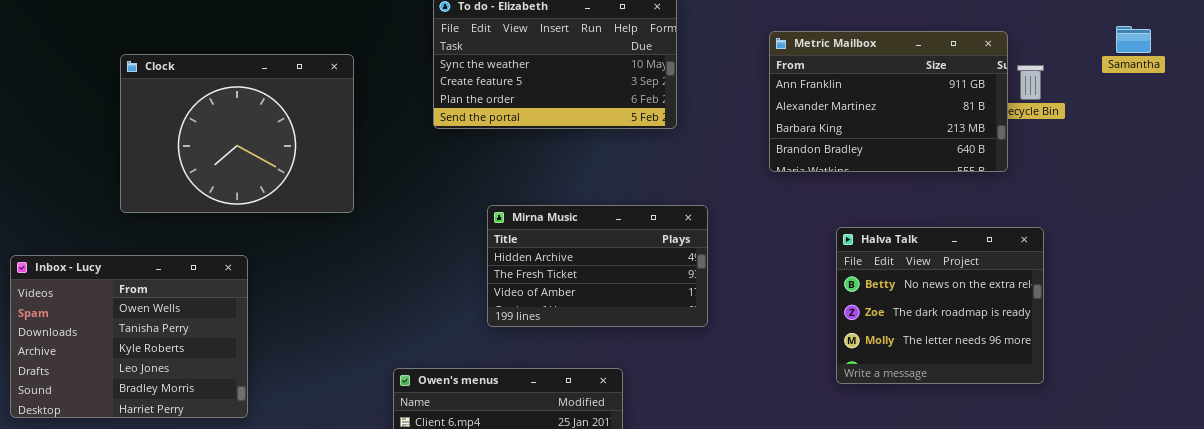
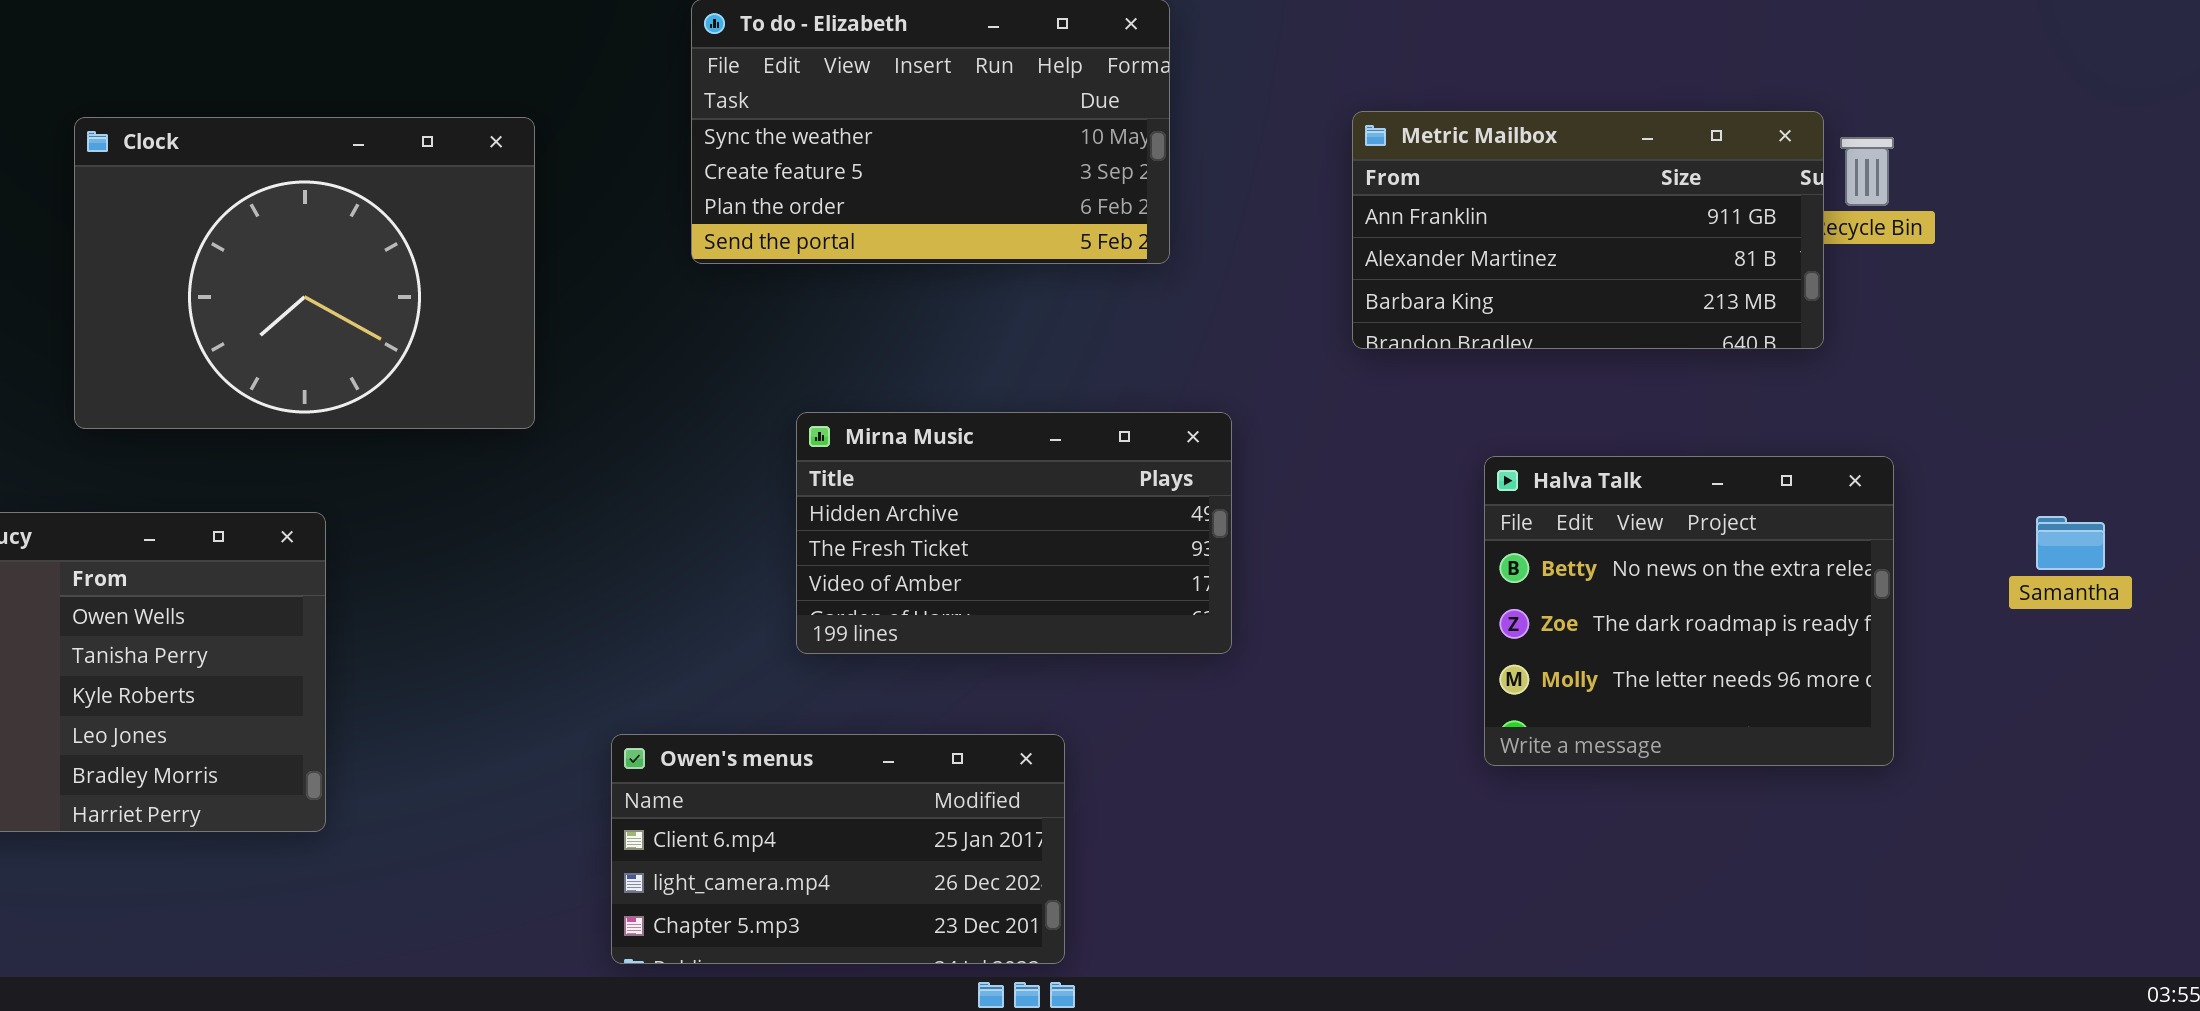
Samantha: [1116,26,1151,53] -> [2036,516,2105,570], moved
Metric Mailbox: [769,31,1008,172] -> [1352,111,1824,349], resized

